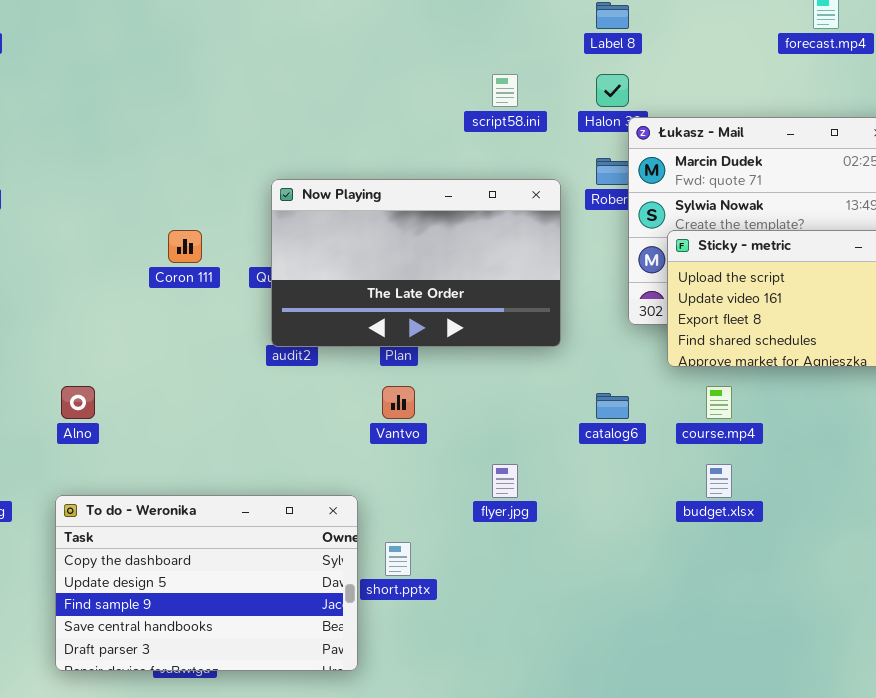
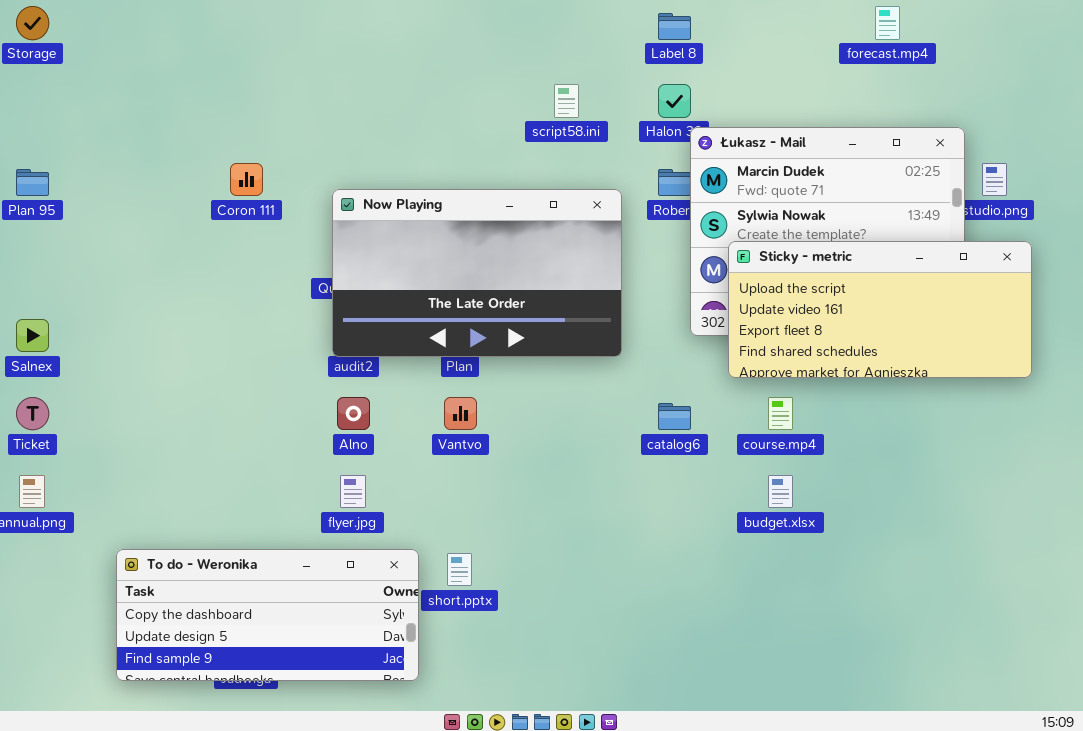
Coron 111: [168,230,202,263] -> [230,163,263,196], moved
Alno: [61,386,95,419] -> [337,397,370,430], moved
flyer.jpg: [492,464,518,498] -> [340,475,366,508], moved
To do - Weronika: [55,495,358,671] -> [116,549,419,681], resized

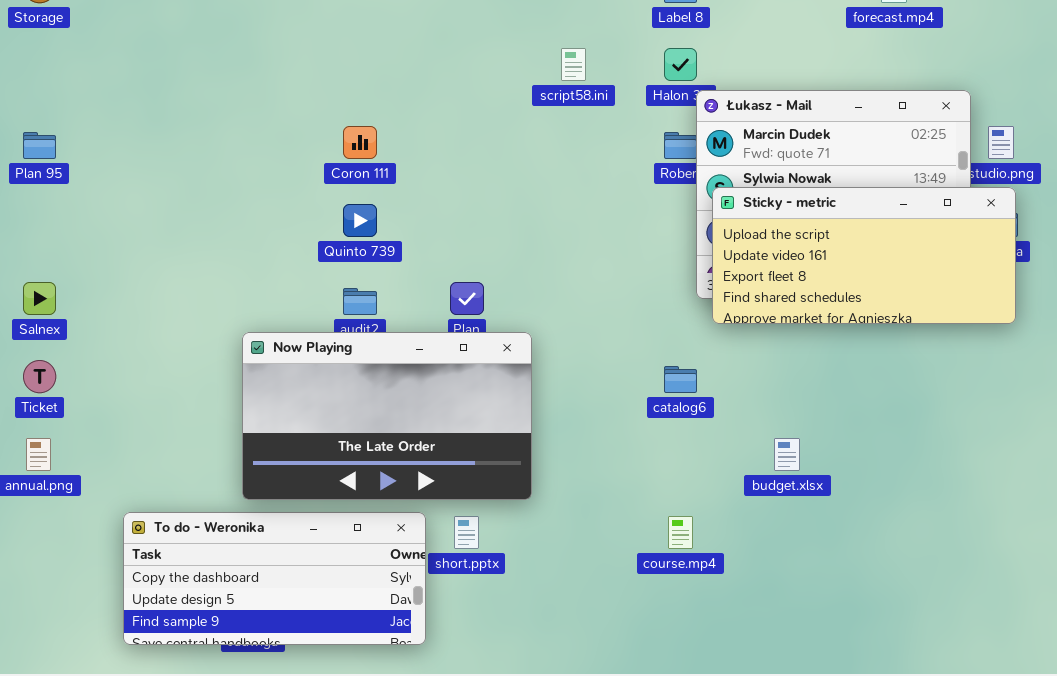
Coron 111: [230,163,263,196] -> [343,126,377,159], moved
Now Playing: [332,189,622,357] -> [242,332,532,500], moved
Sticky - metric: [728,241,1032,378] -> [712,187,1016,324], moved
course.mp4: [768,397,793,430] -> [668,516,693,549], moved

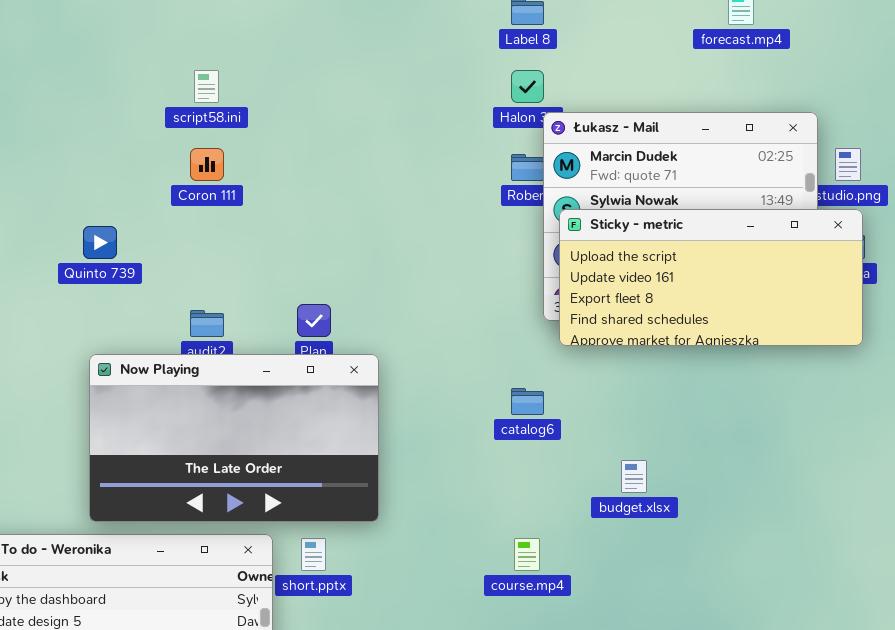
script58.ini: [561,48,586,81] -> [194,70,219,103], moved
Quinto 739: [343,204,377,237] -> [83,226,117,259], moved

